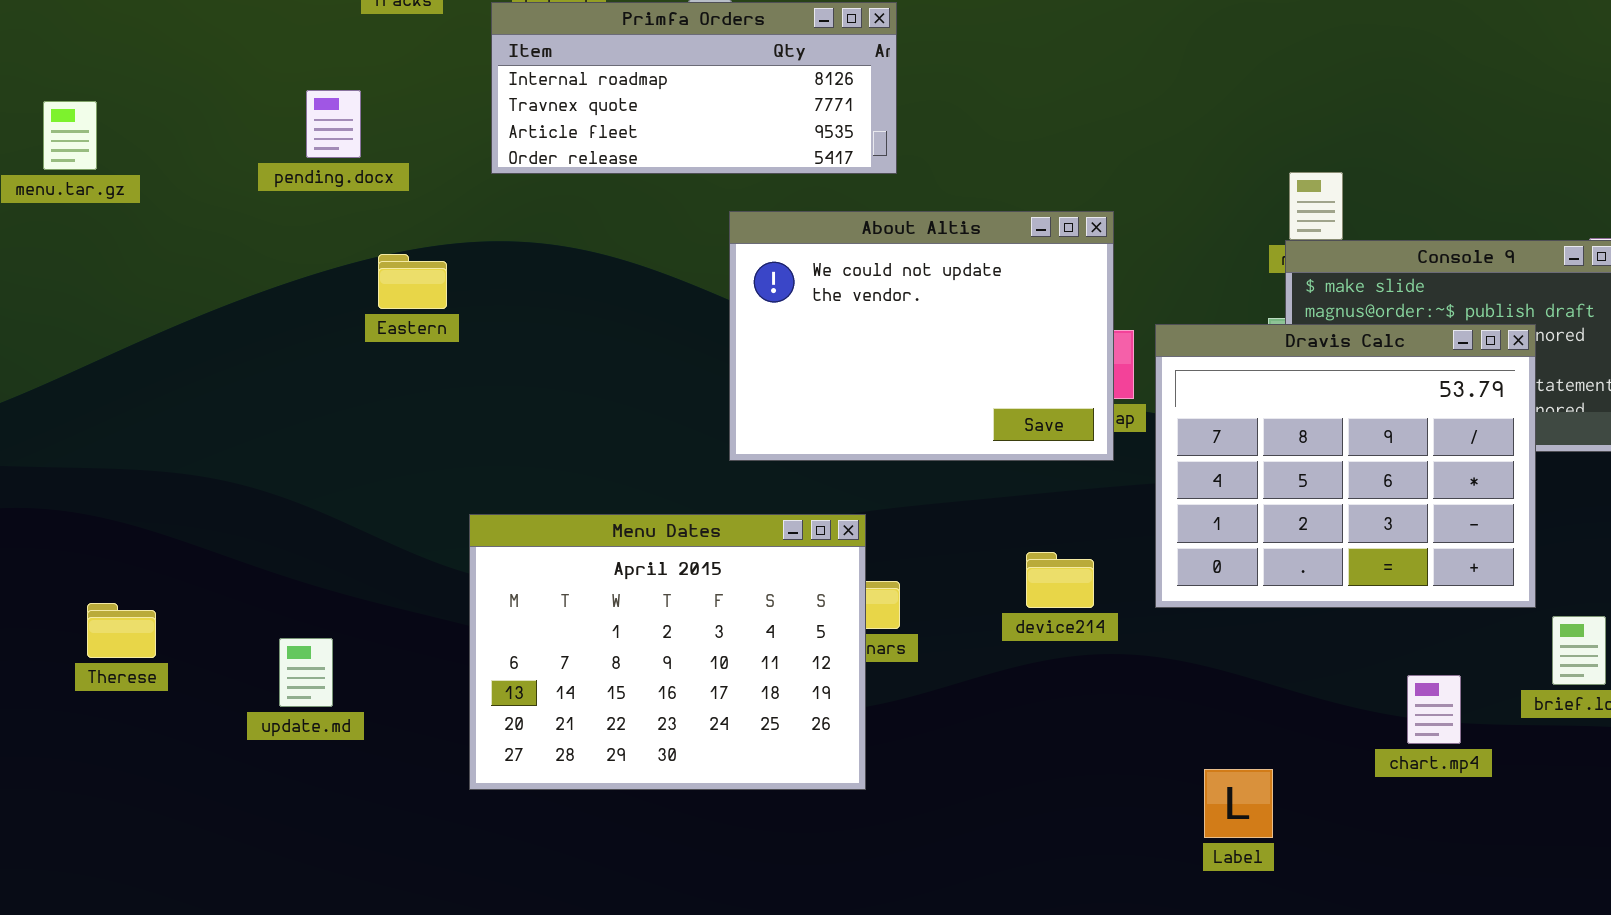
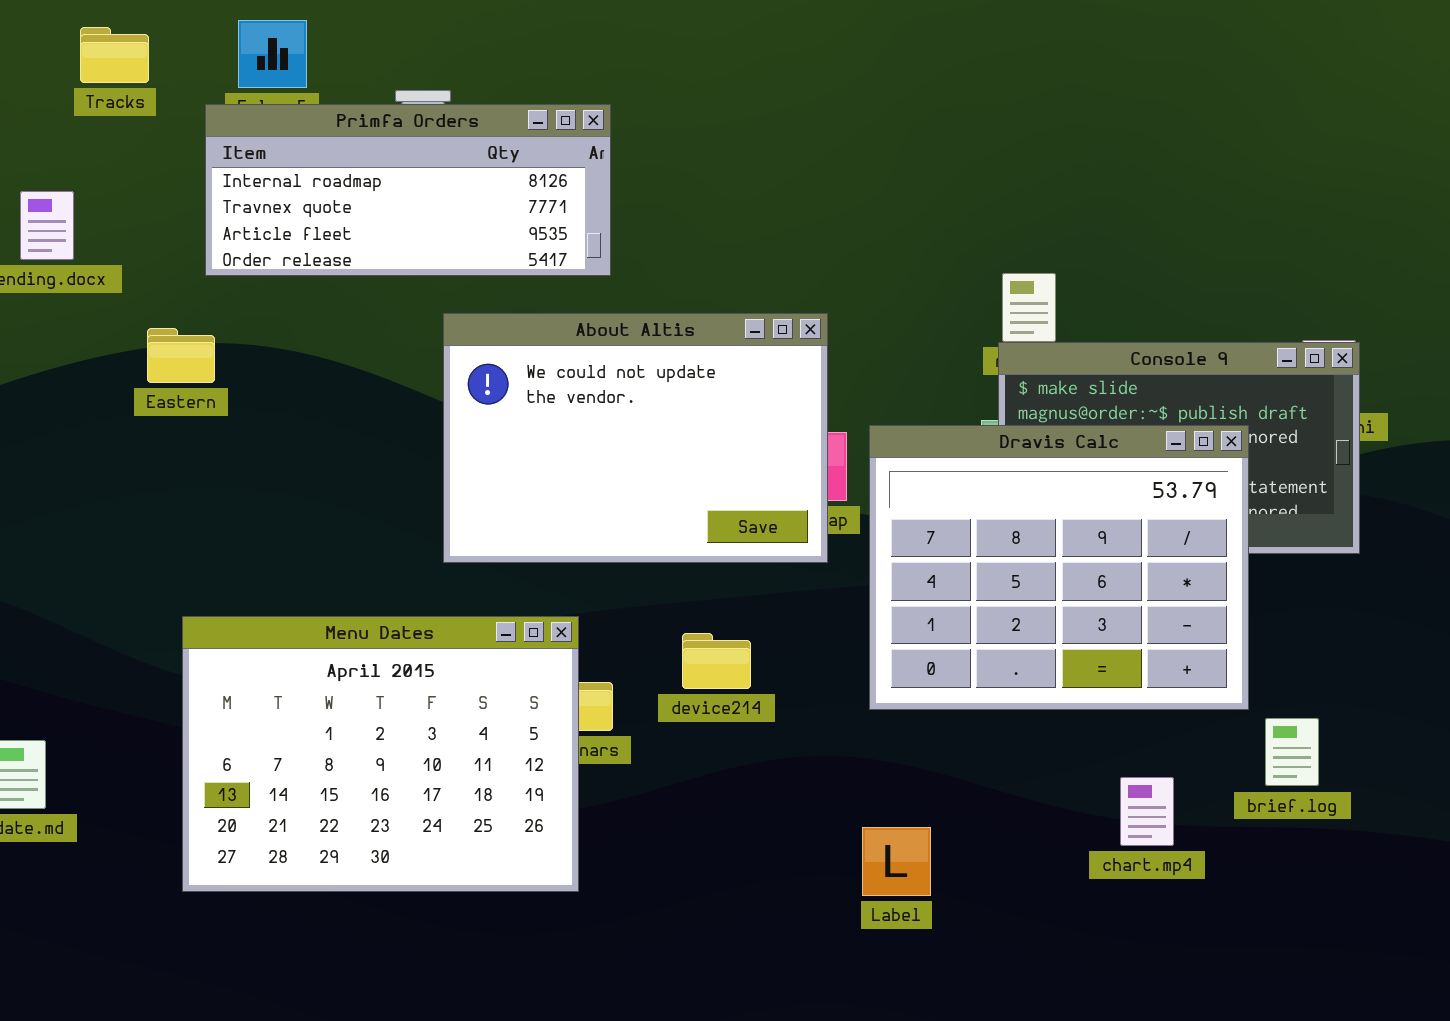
Eastern: [378,254,447,309] -> [147,328,215,383], moved
device214: [1026,552,1094,608] -> [682,633,751,689], moved
Label: [1204,769,1273,838] -> [862,827,931,896], moved

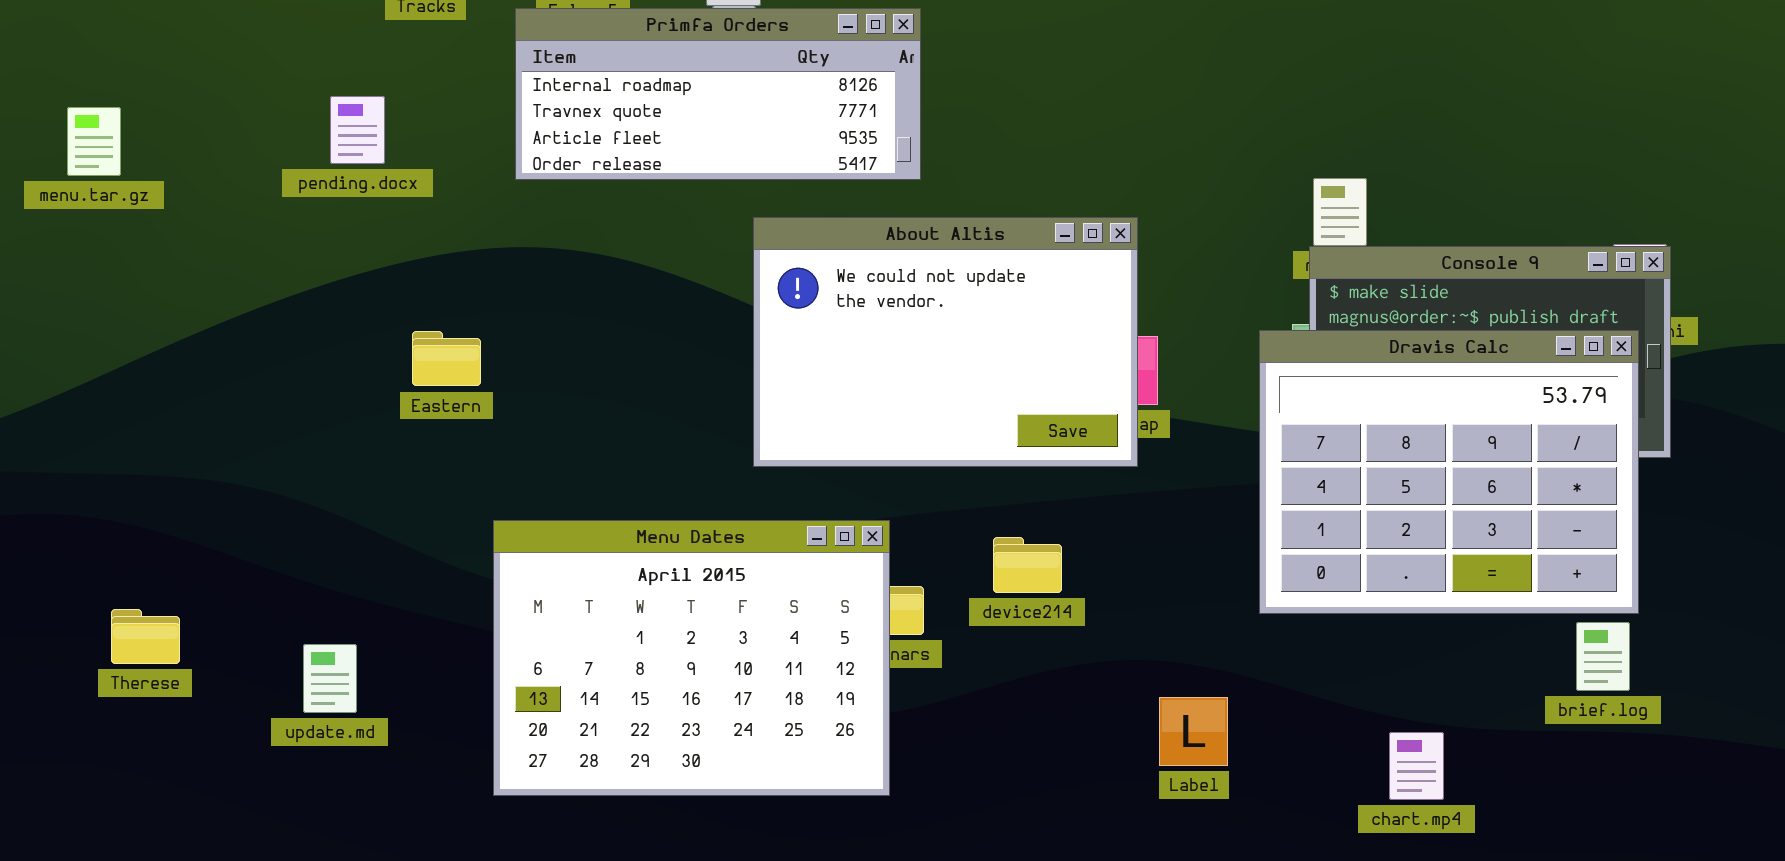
Eastern: [147,328,215,383] -> [412,331,481,386], moved
Dravis Calc: [869,425,1249,710] -> [1259,330,1639,614], moved
chart.mp4: [1120,777,1174,846] -> [1389,732,1444,800], moved
Label: [862,827,931,896] -> [1159,697,1228,766], moved

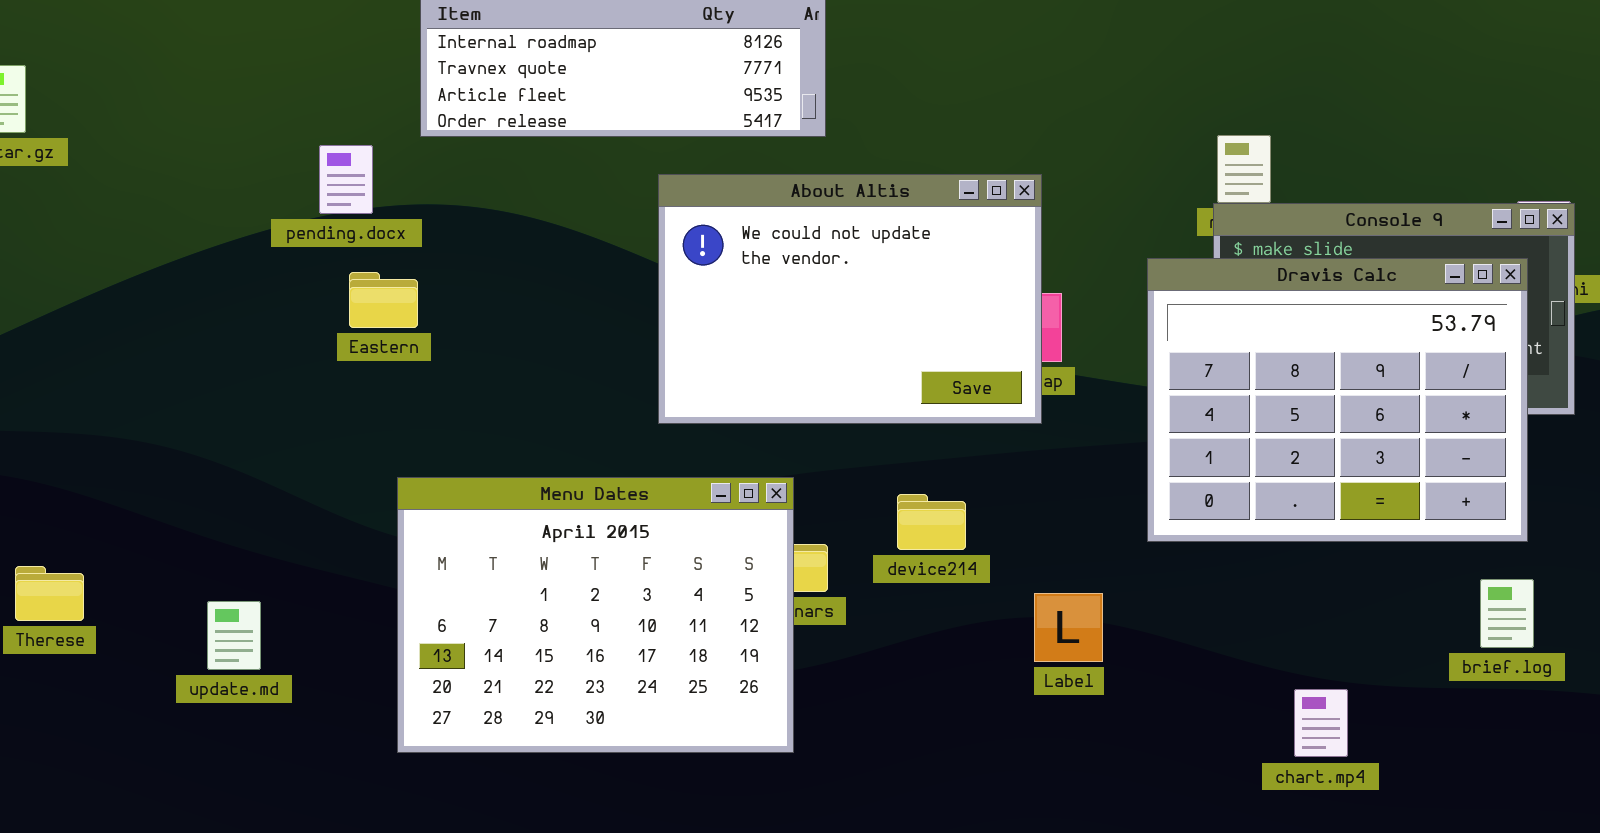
pending.docx: [330,96,385,164] -> [319,145,373,214], moved
Dravis Calc: [1259,330,1639,614] -> [1147,258,1528,542], moved
Eastern: [412,331,481,386] -> [349,272,418,328], moved
Label: [1159,697,1228,766] -> [1034,593,1103,662], moved

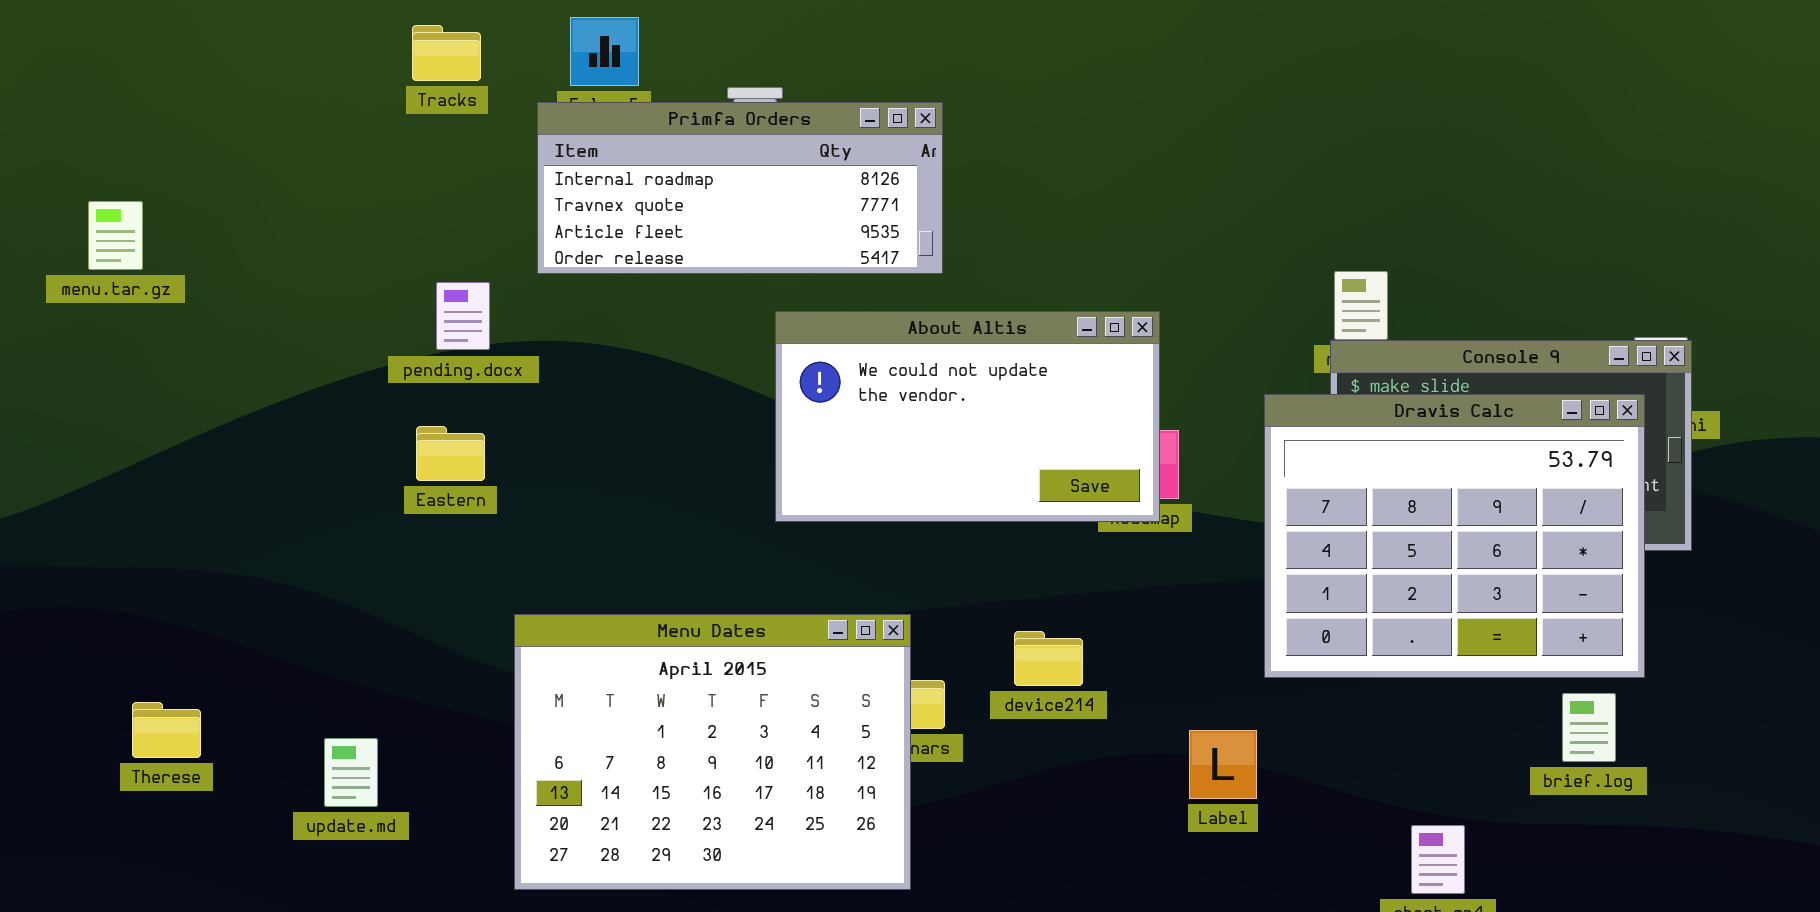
About Altis: [658,174,1042,424] -> [775,311,1160,522], resized
Eastern: [349,272,418,328] -> [416,426,485,481], moved
brief.log: [1480,579,1534,648] -> [1562,693,1616,762], moved
Label: [1034,593,1103,662] -> [1189,730,1257,799], moved

